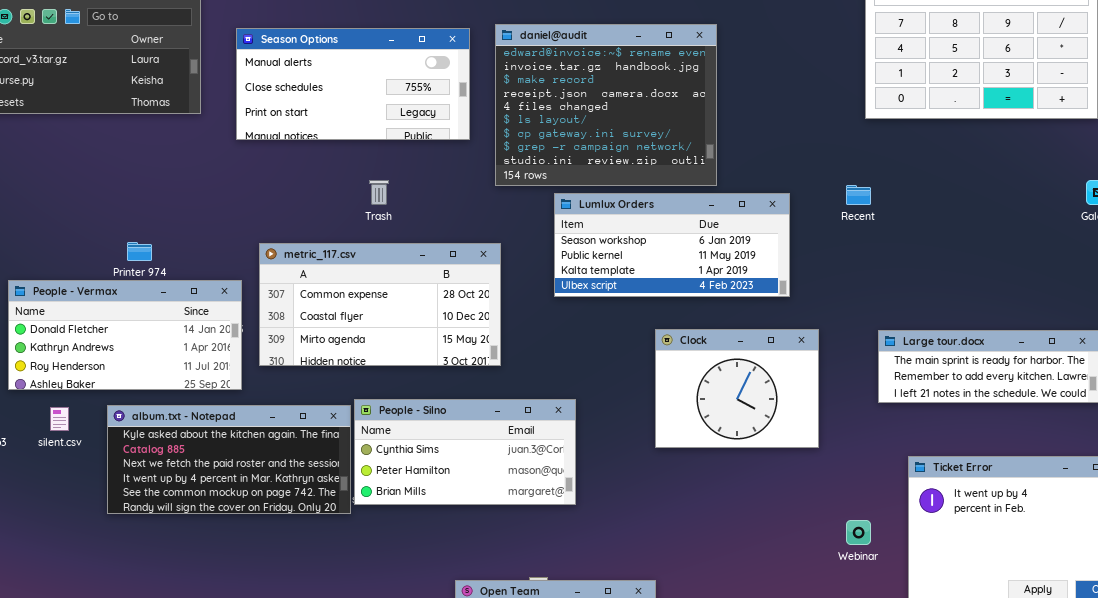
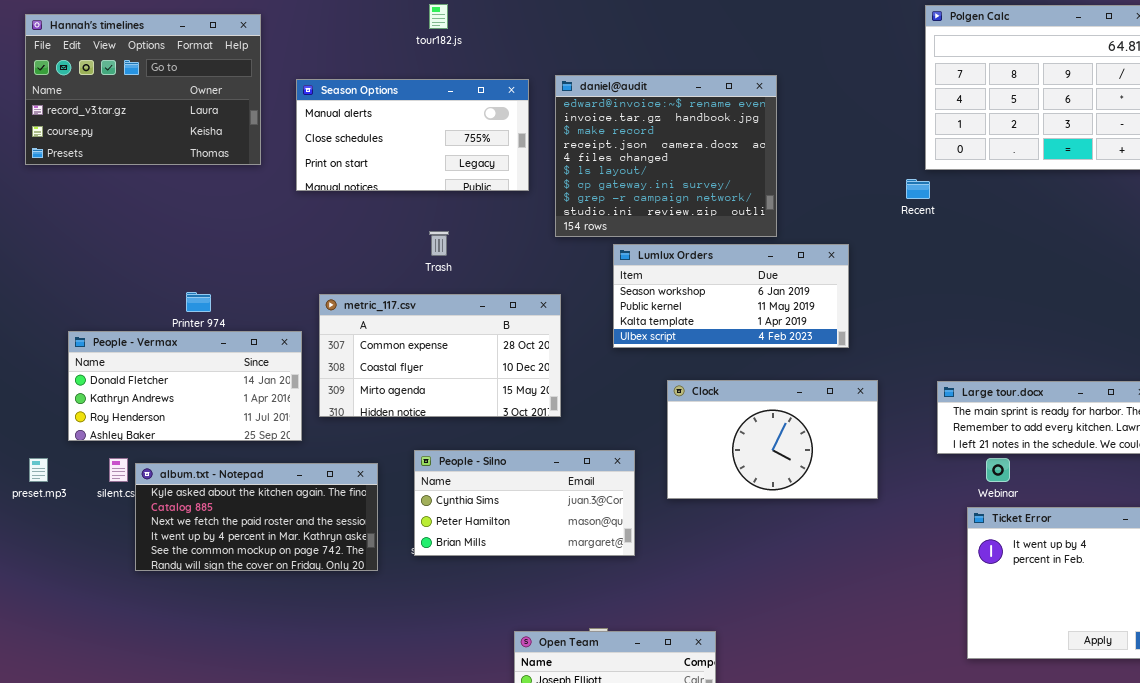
Recent: [846,185,871,205] -> [906,179,930,199], moved
Clock: [655,329,819,448] -> [667,380,878,499], resized
album.txt - Notepad: [107,405,351,514] -> [135,463,378,571], moved
Webinar: [846,520,871,545] -> [986,458,1010,482], moved

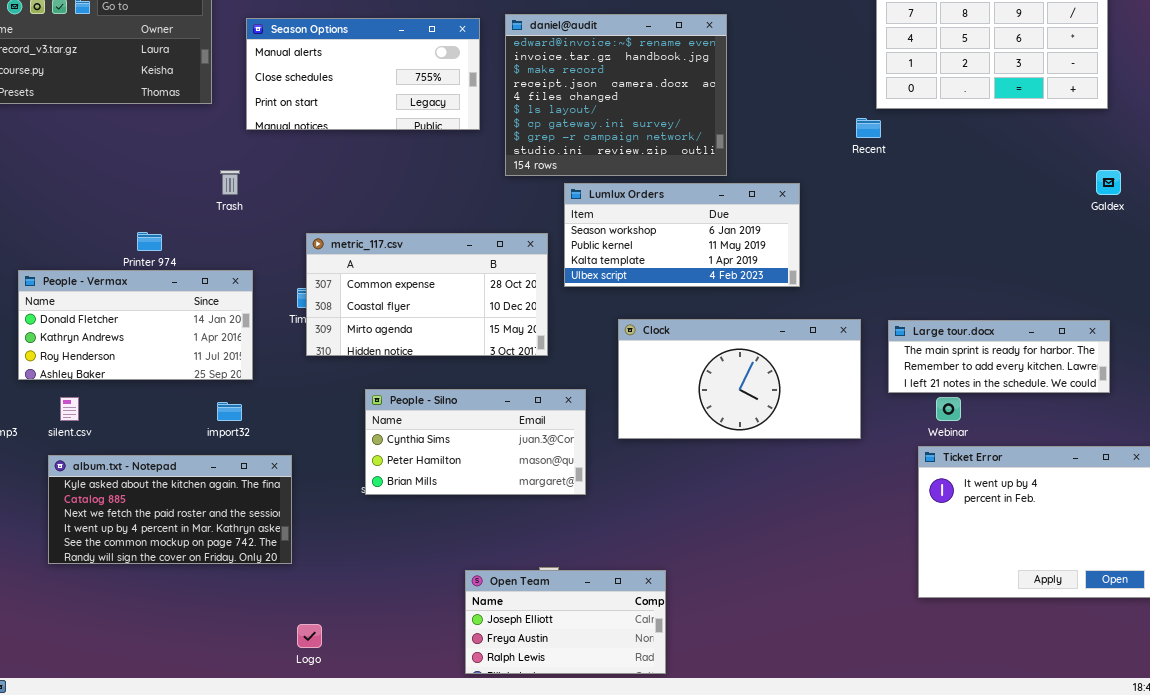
Trash: [429,231,449,256] -> [220,170,240,195], moved
metric_117.csv: [319,294,561,417] -> [306,233,548,356], moved
Clock: [667,380,878,499] -> [618,319,861,439], resized
album.txt - Notepad: [135,463,378,571] -> [48,455,292,564], moved

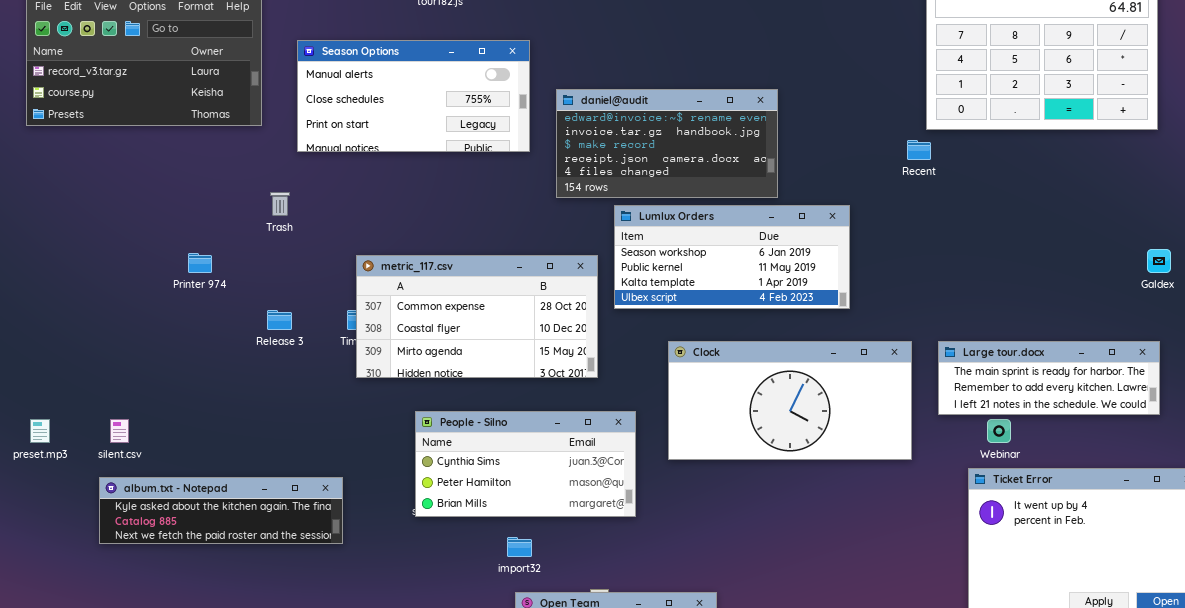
daniel@audit: [505,14,727,176] -> [556,89,778,198], resized
Galdex: [1096,170,1121,195] -> [1147,249,1171,273], moved
People - Vermax: [18,270,253,380] -> none, closed
import32: [217,402,242,421] -> [507,537,532,557], moved
album.txt - Notepad: [48,455,292,564] -> [99,477,343,544], resized

